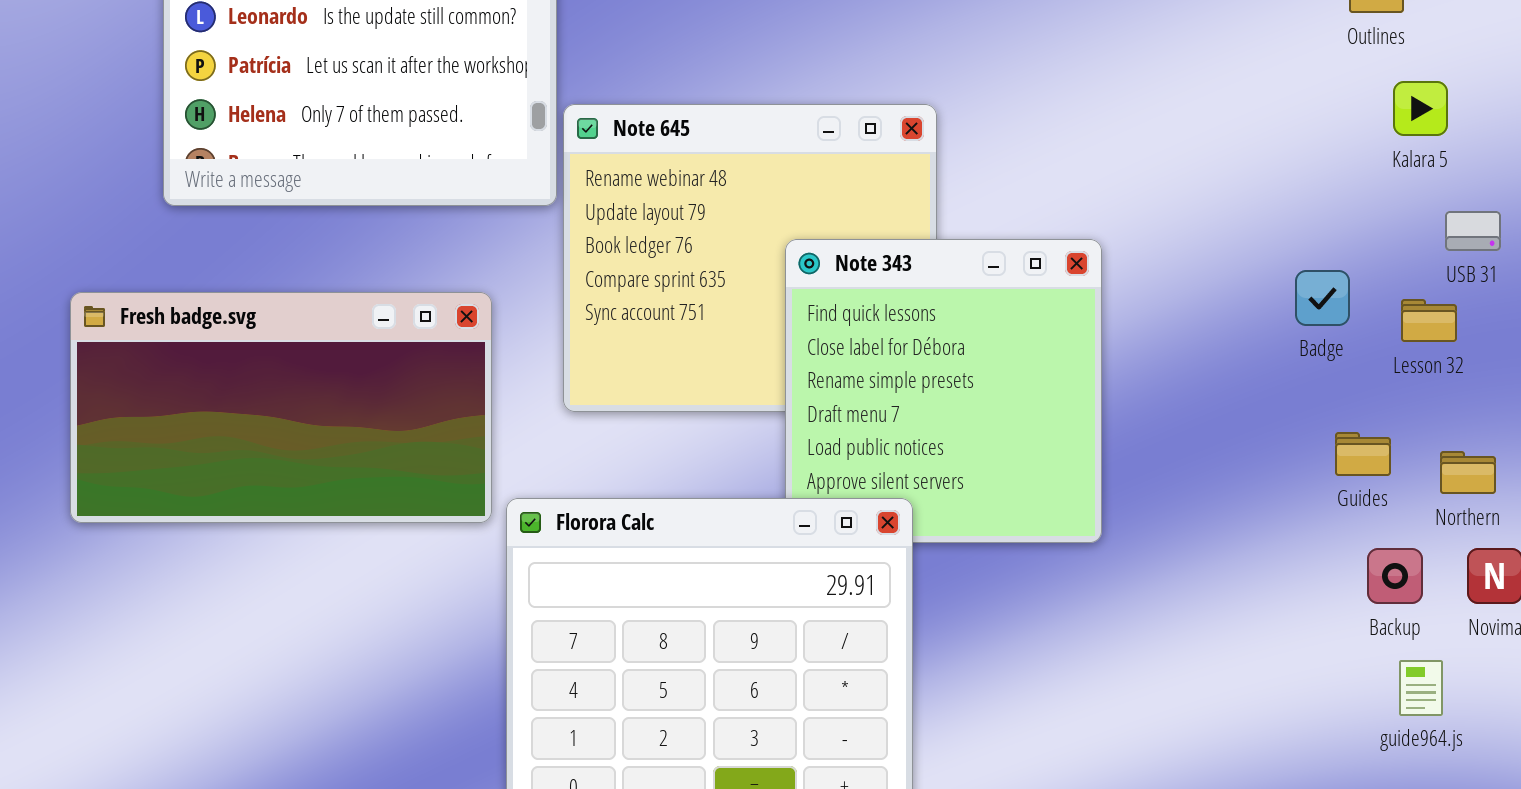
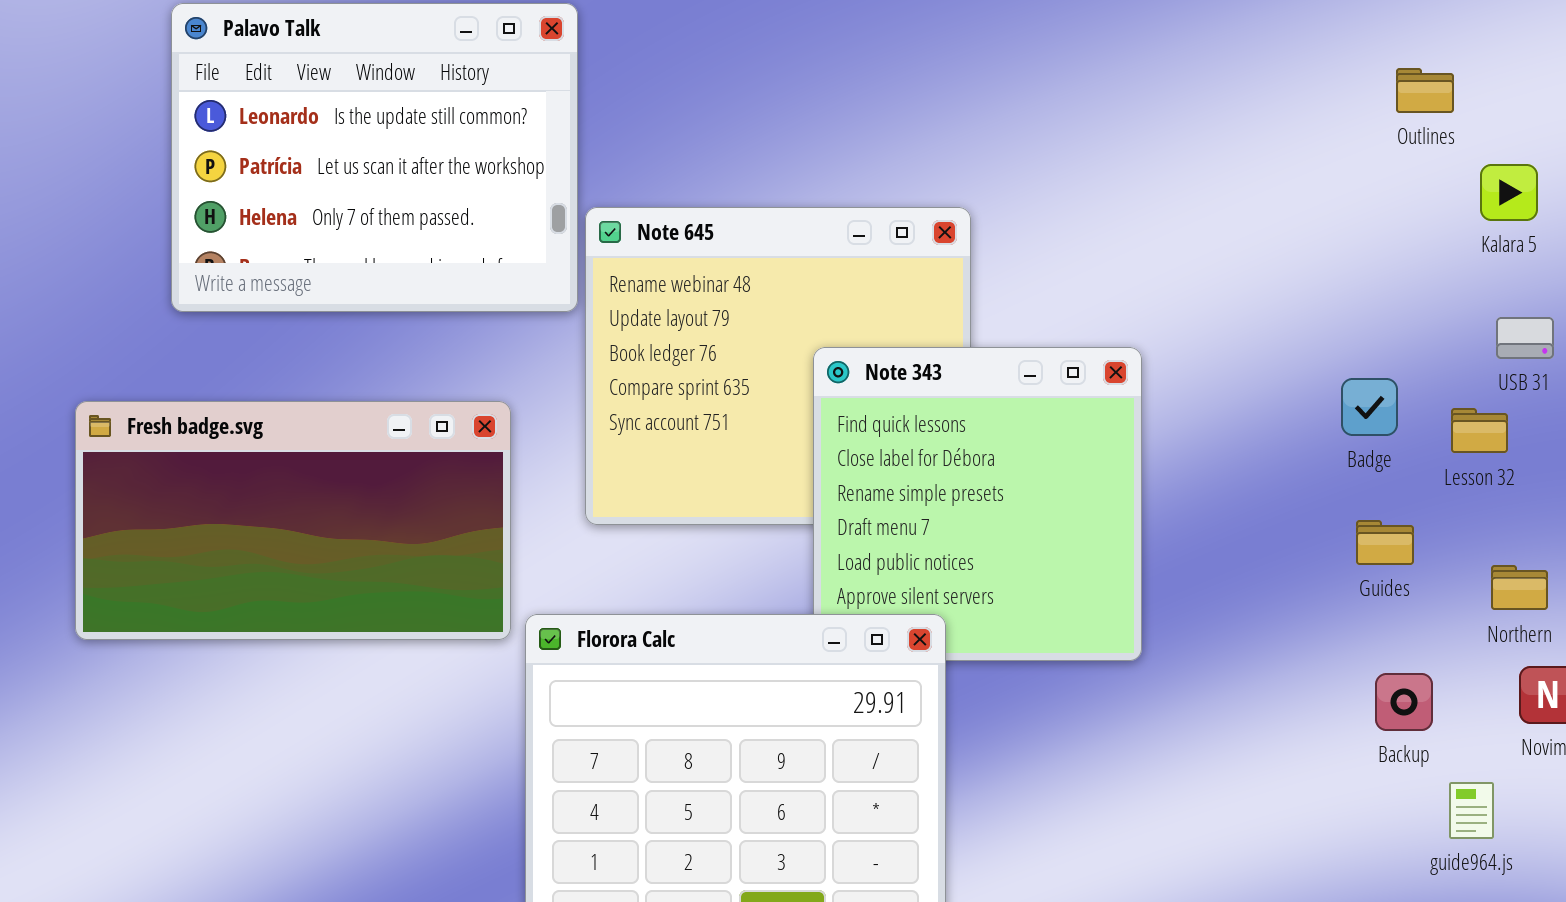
Kalara 5: [1393,81,1448,136] -> [1480,164,1538,221], moved
Guides: [1335,432,1391,476] -> [1356,520,1414,565], moved
Backup: [1367,548,1423,604] -> [1375,673,1433,731], moved

